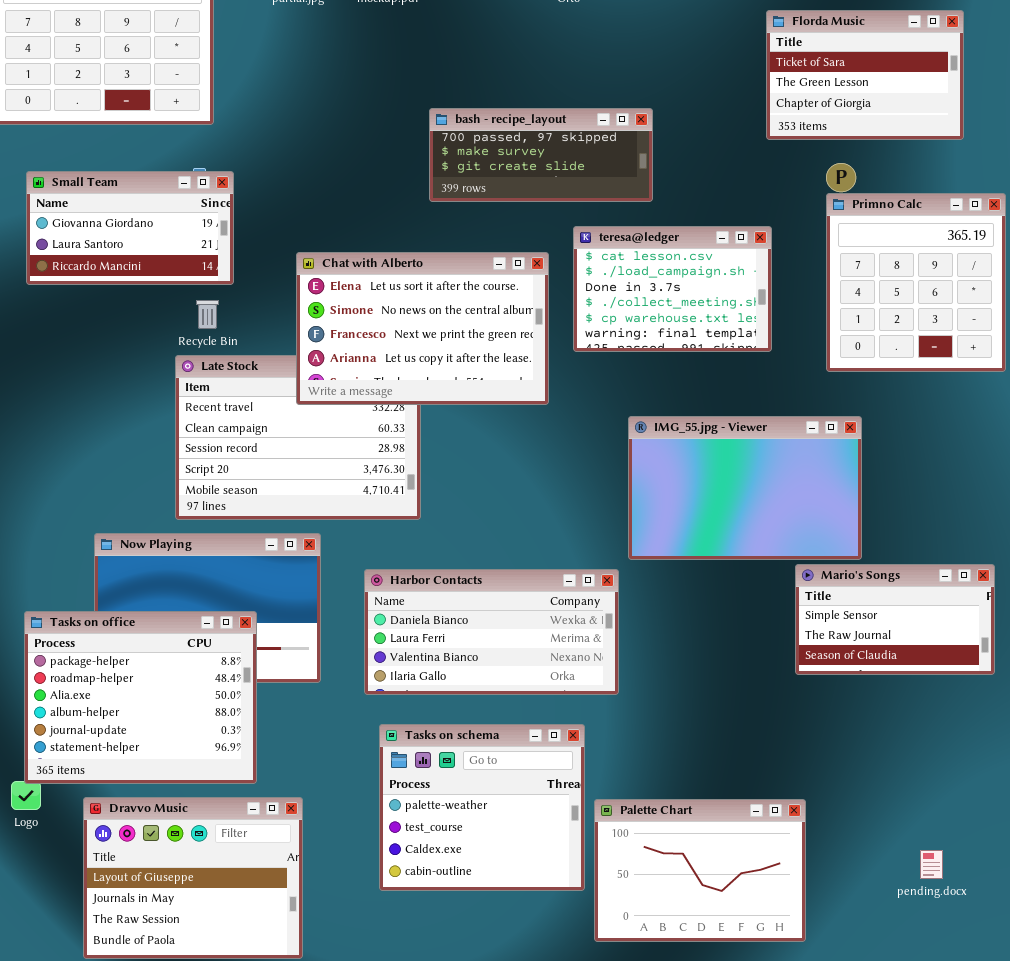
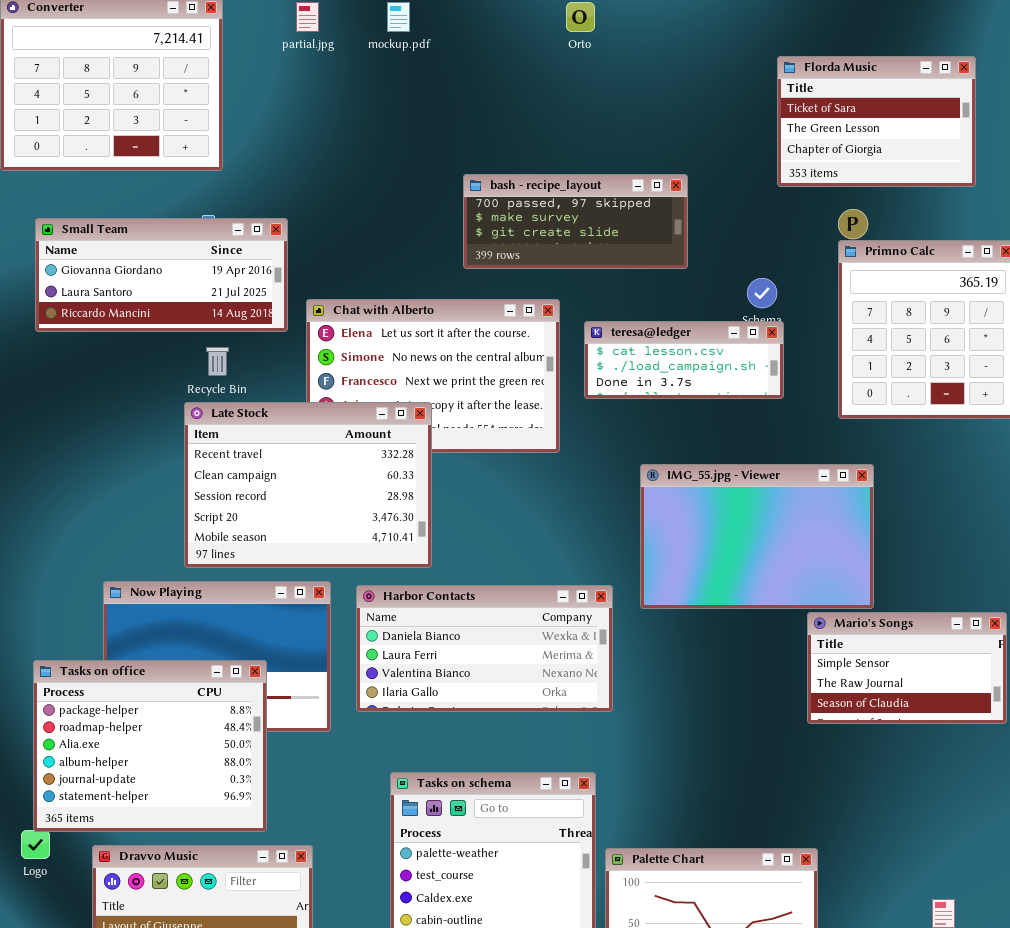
bash - recipe_layout: [429,108,653,202] -> [463,174,688,269], moved
Small Team: [26,171,234,285] -> [35,218,288,332], resized
teresa@ledger: [573,226,772,352] -> [584,321,784,399], resized
Late Stock: [175,355,421,520] -> [184,402,432,568], raised
Harbor Contacts: [364,569,619,695] -> [356,585,613,712], moved

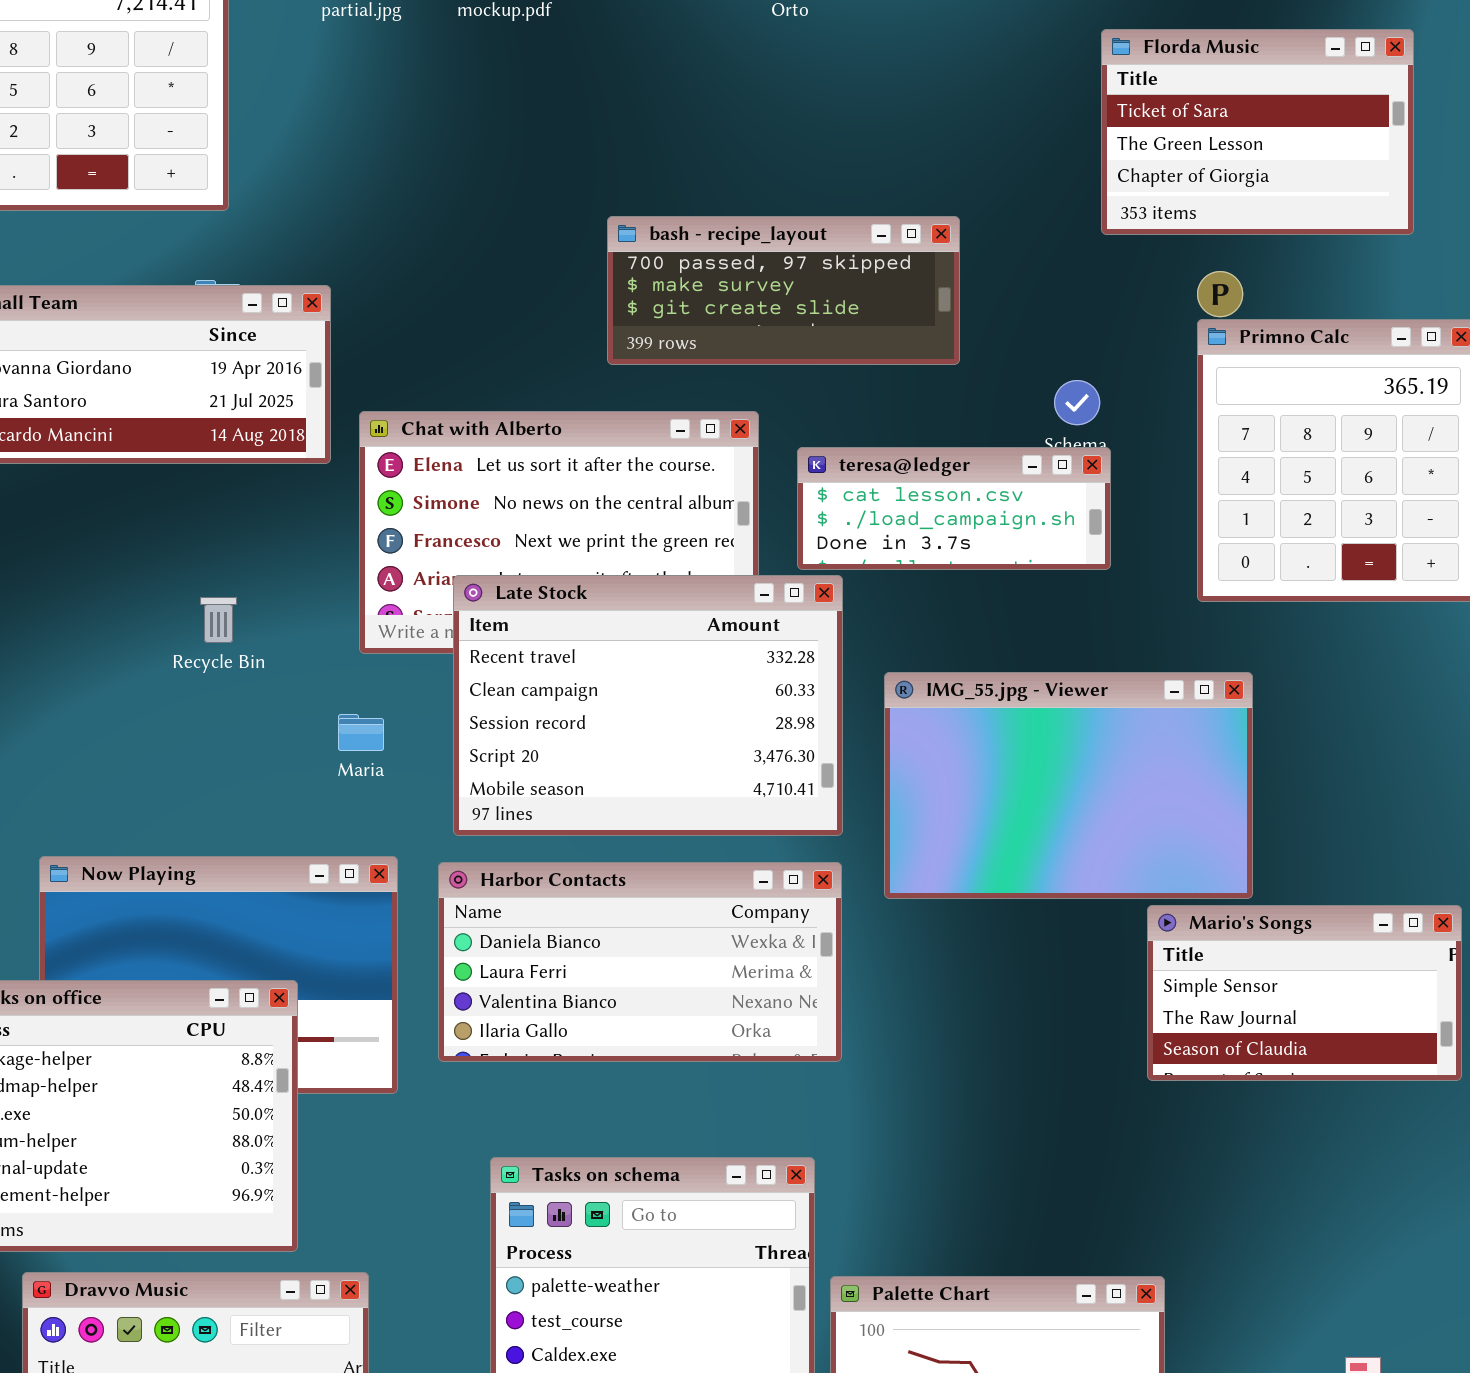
Recycle Bin: [206,347,229,376] -> [200,597,237,643], moved
Late Stock: [184,402,432,568] -> [453,575,843,836], moved

